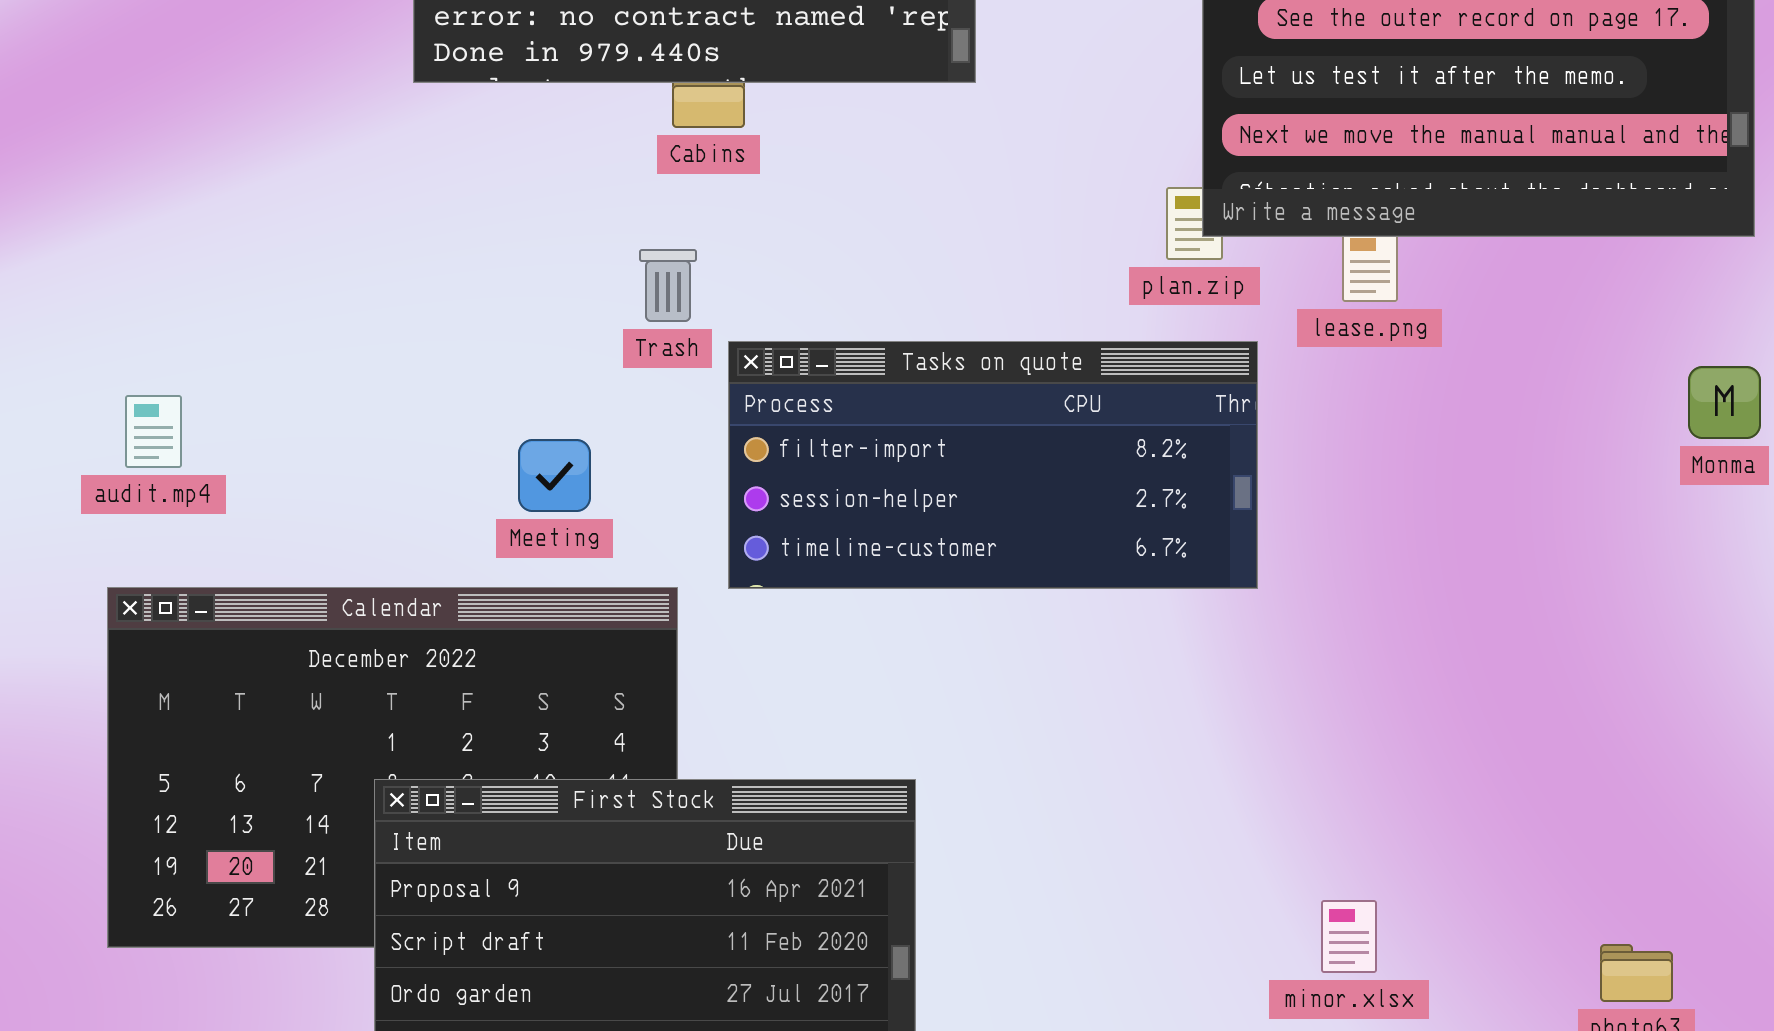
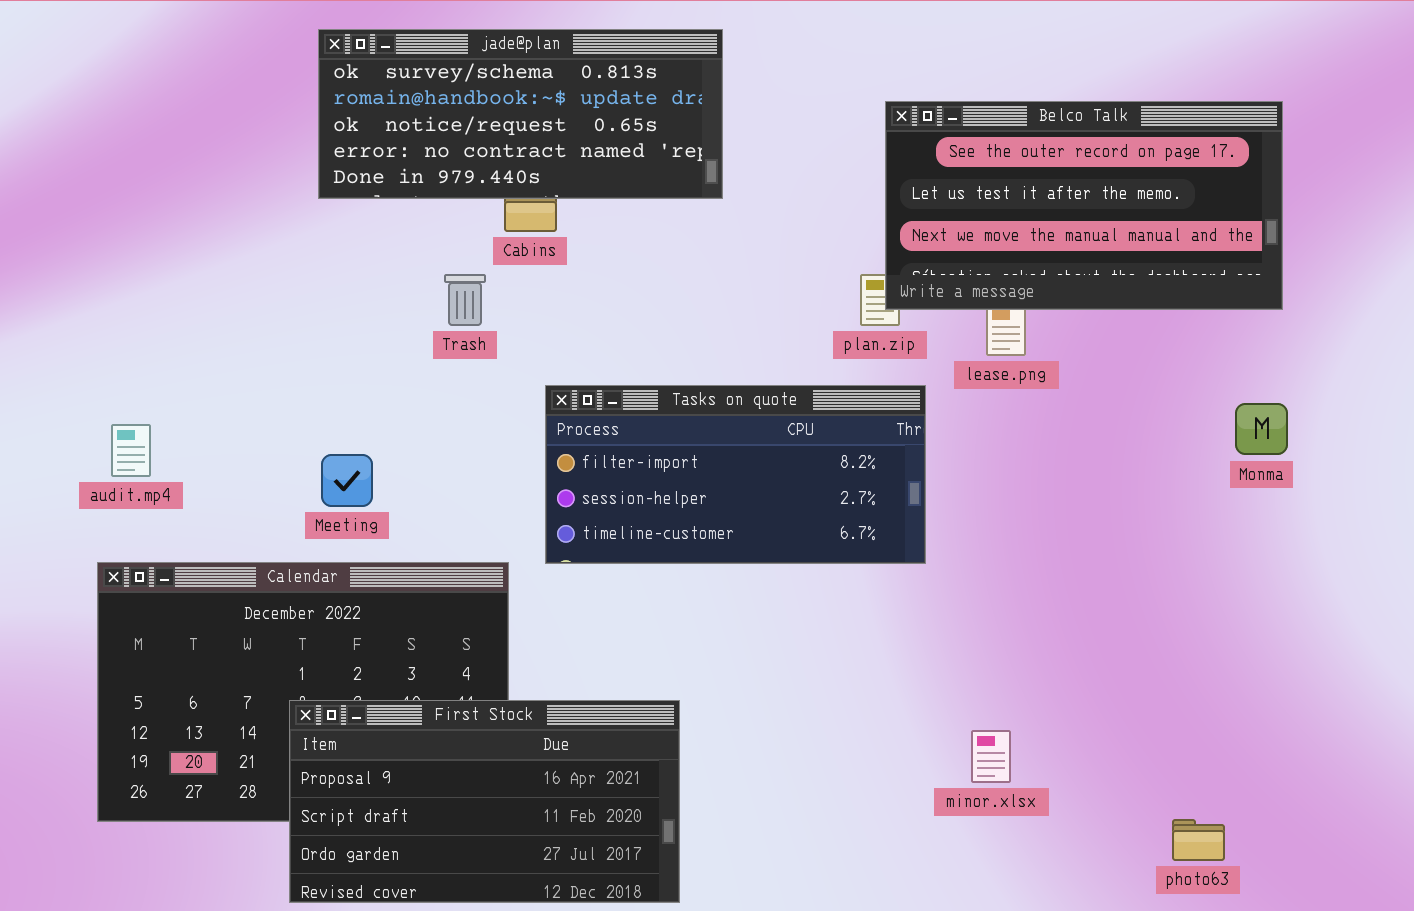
Trash: [639,249,697,322] -> [444,274,486,326], moved
Meeting: [518,439,591,512] -> [321,454,373,507], moved
minor.xlsx: [1321,900,1377,973] -> [971,730,1011,783], moved

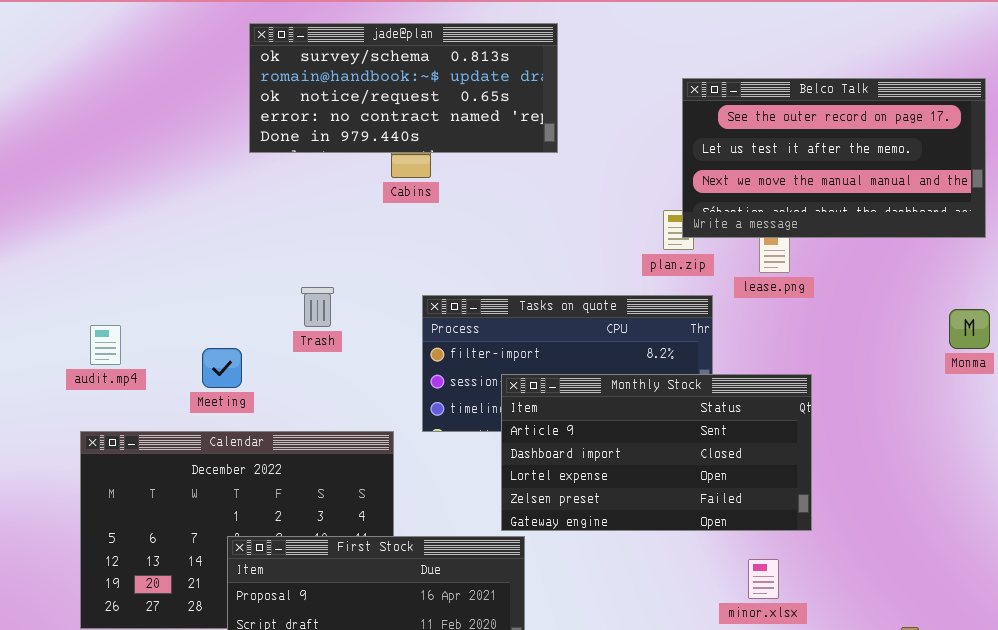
Trash: [444,274,486,326] -> [301,287,334,327], moved
Meeting: [321,454,373,507] -> [202,348,242,388], moved
Monthly Stock: none -> [501,374,812,531], opened

